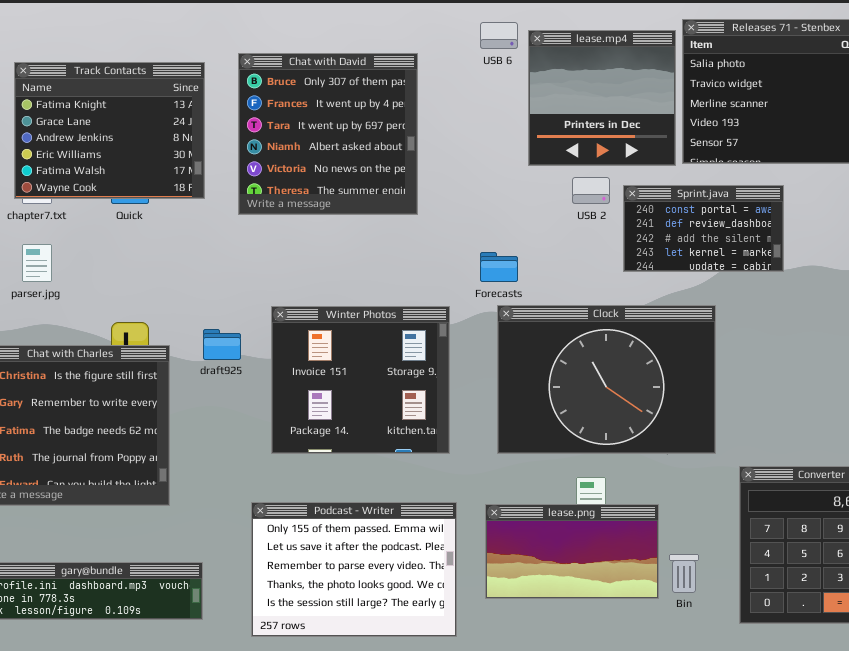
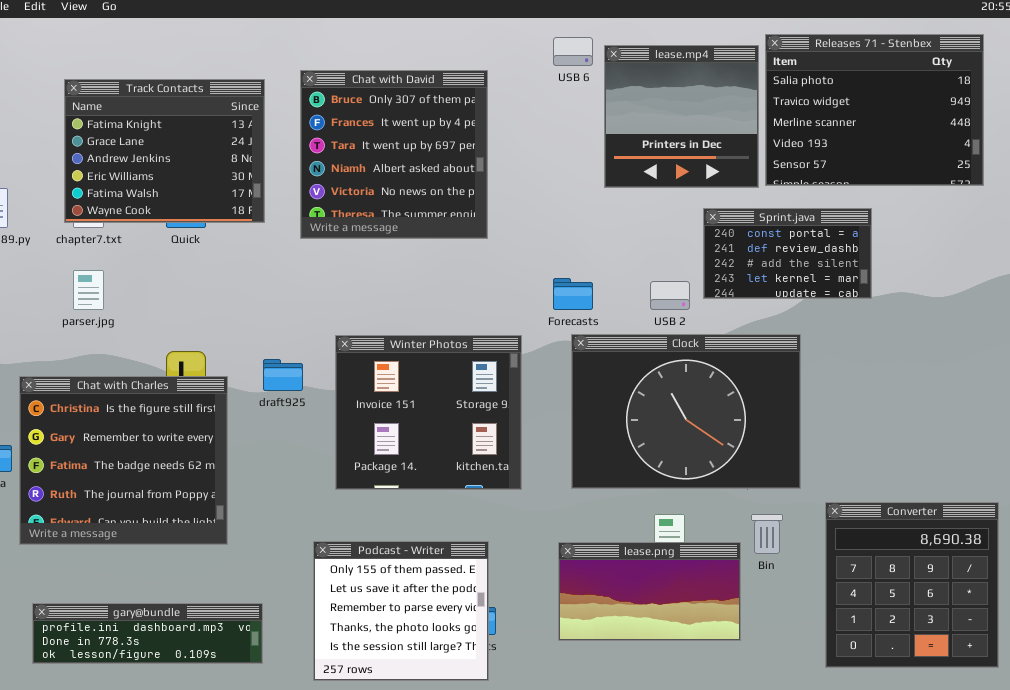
USB 2: [572,177,610,204] -> [650,281,690,310], moved
Podcast - Writer: [251,502,457,637] -> [313,541,489,681], resized
Bin: [669,554,699,593] -> [751,514,783,554], moved

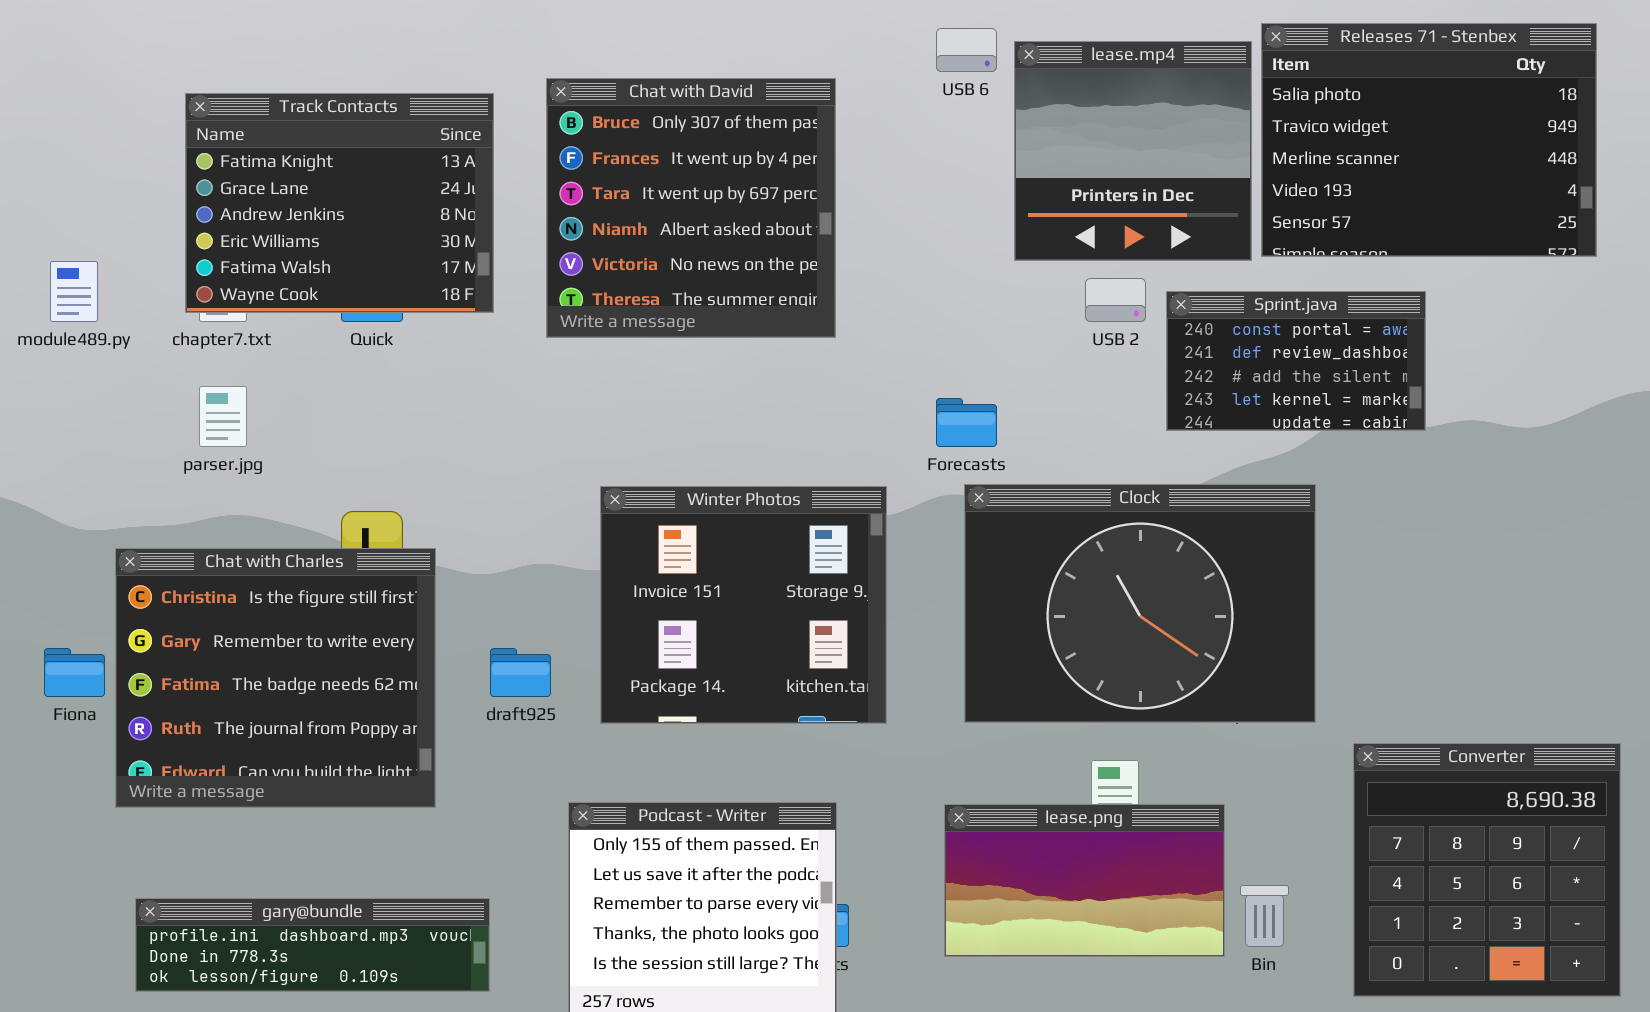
USB 2: [650,281,690,310] -> [1085,278,1146,322], moved
draft925: [263,359,303,391] -> [490,648,551,697], moved
Bin: [751,514,783,554] -> [1240,885,1289,947], moved

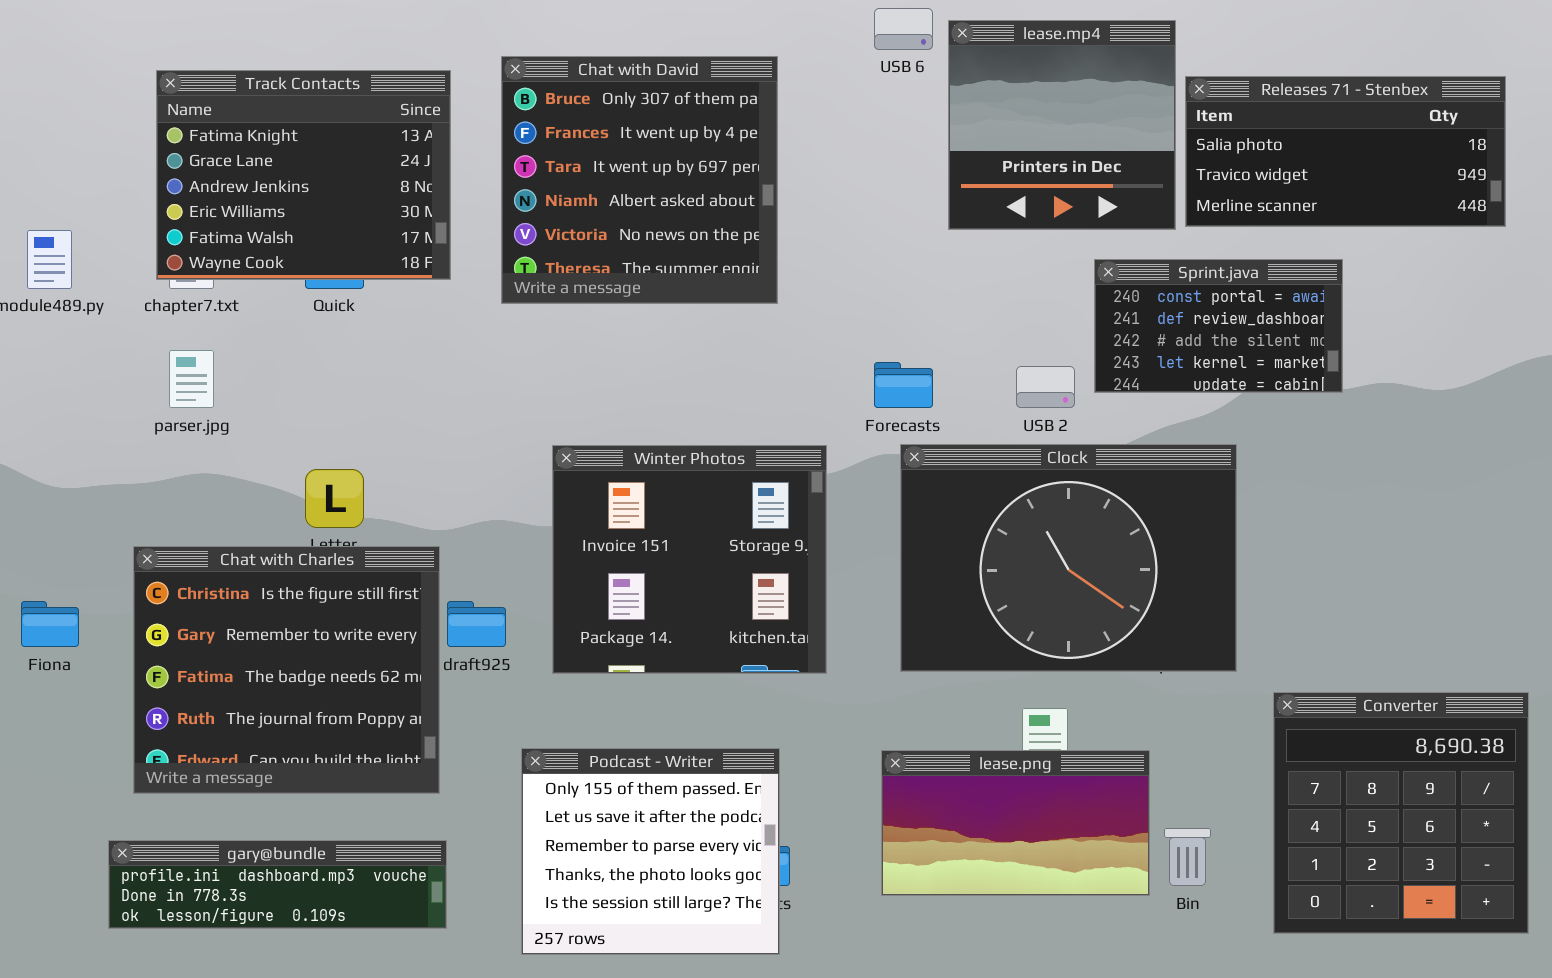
Releases 71 - Stenbex: [1261,23,1597,257] -> [1185,76,1506,227], resized
USB 2: [1085,278,1146,322] -> [1016,366,1075,408], moved
Chat with Charles: [115,548,436,808] -> [133,546,440,794], moved

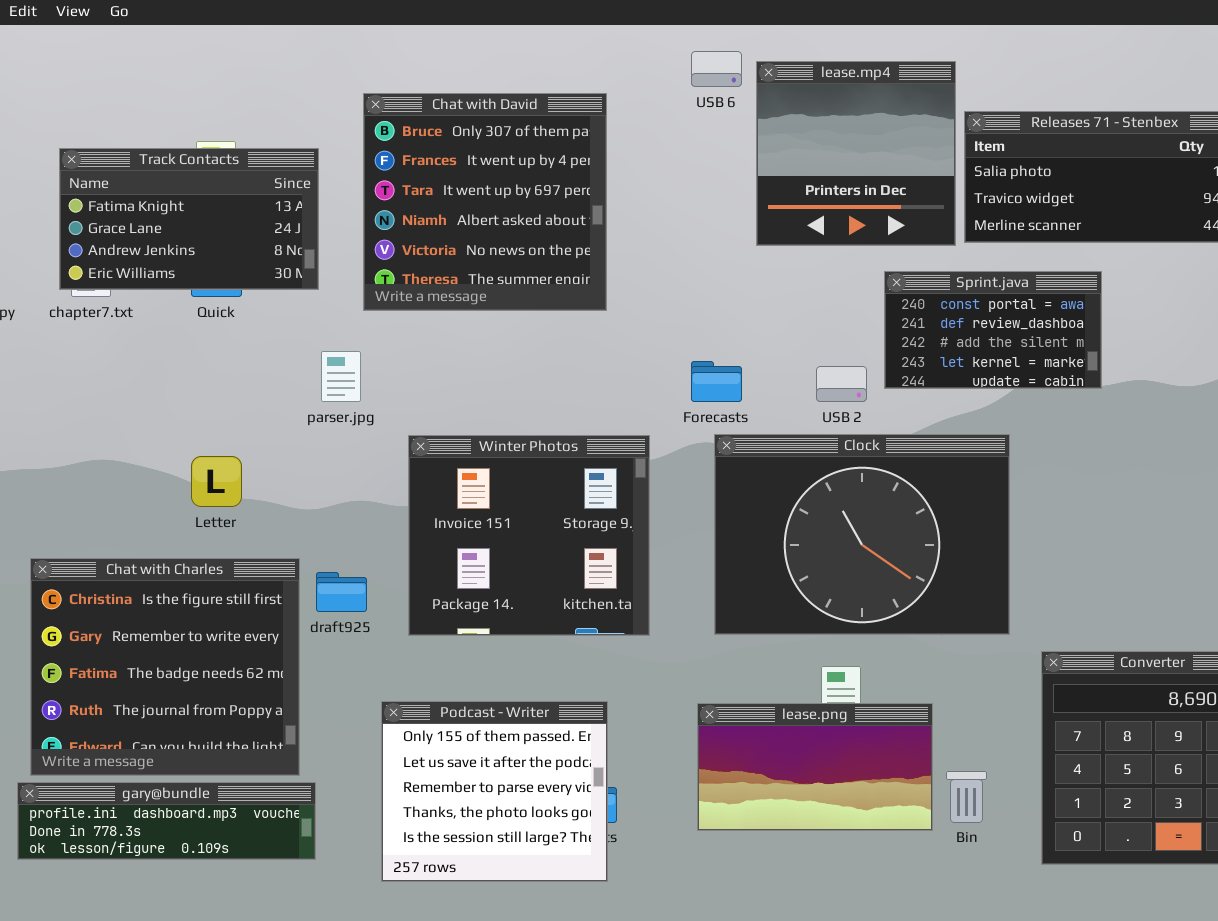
Track Contacts: [156,70,451,280] -> [59,148,319,290], resized
parser.jpg: [169,350,214,408] -> [321,351,361,402], moved
Chat with Charles: [133,546,440,794] -> [30,558,300,776], moved

